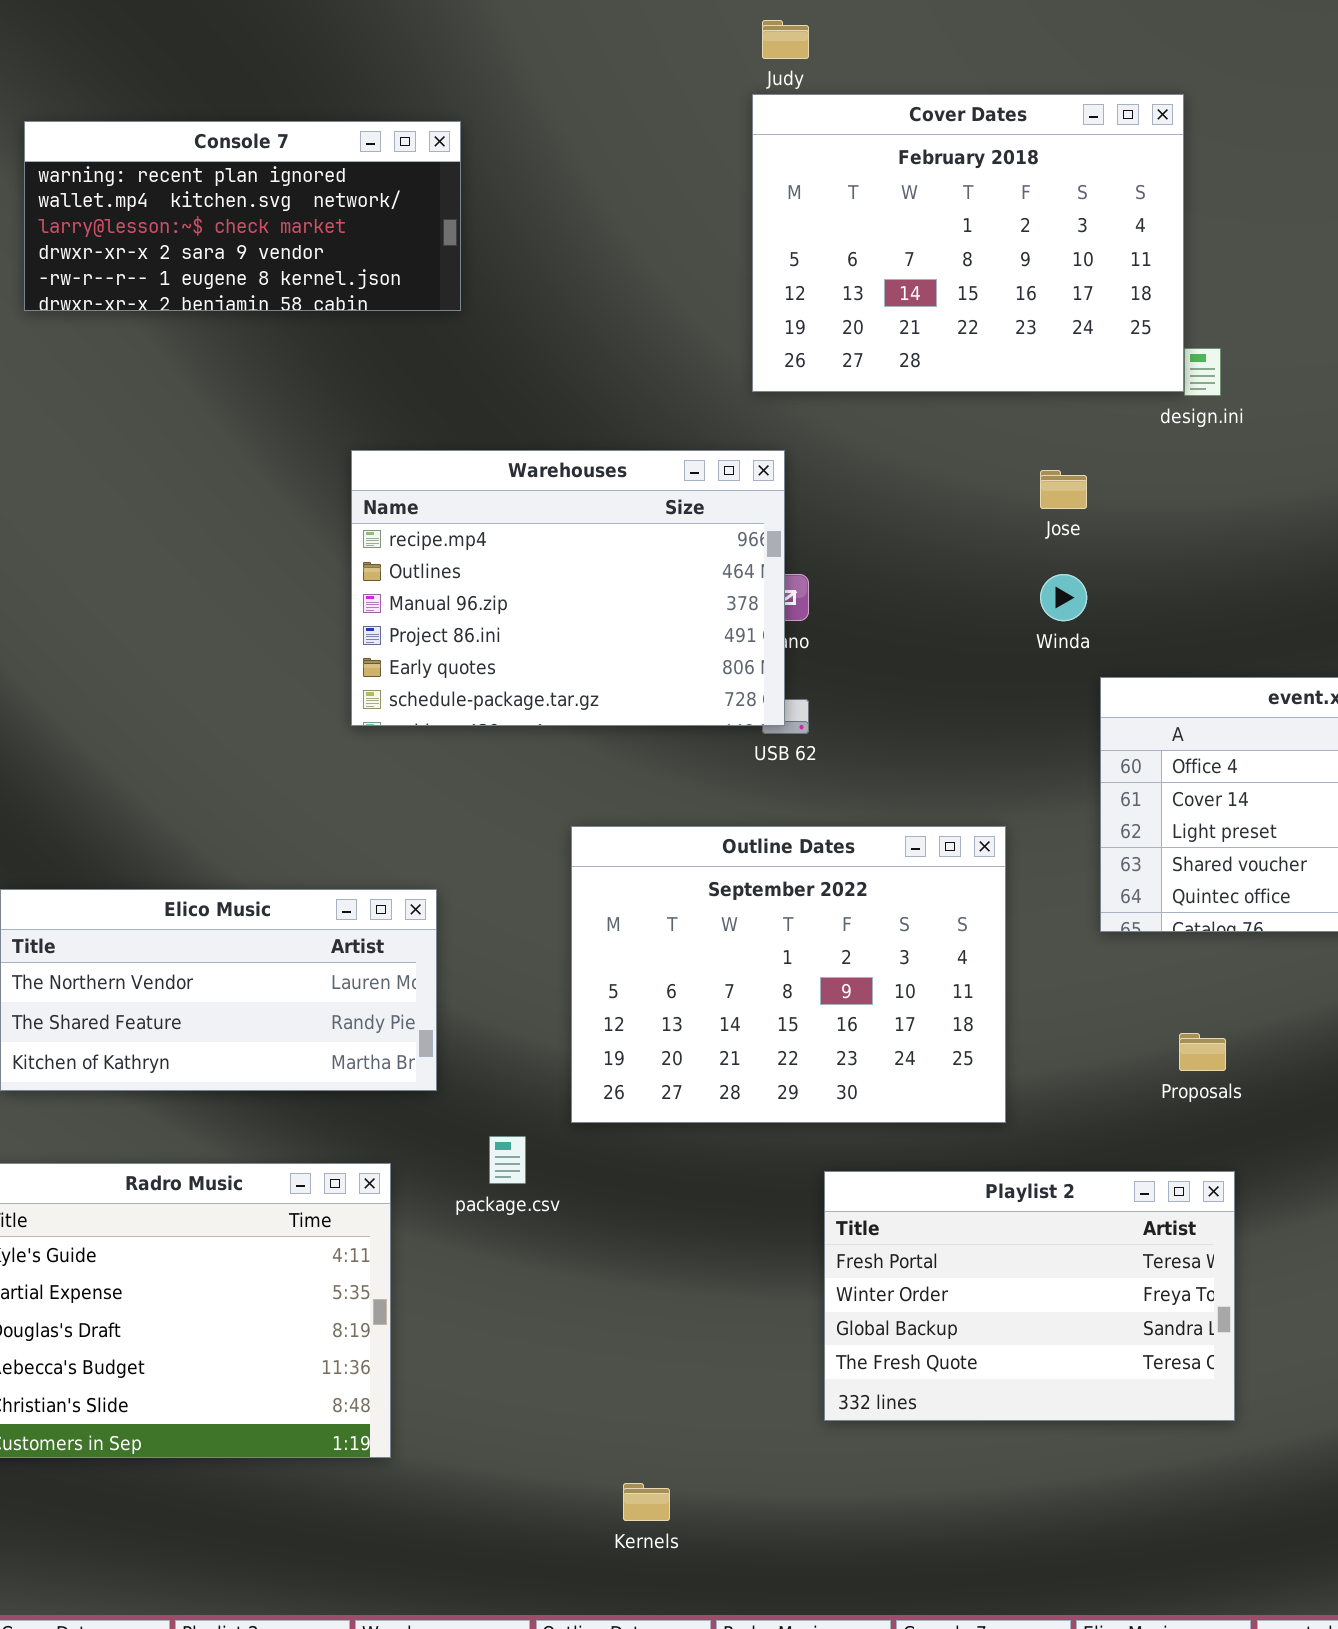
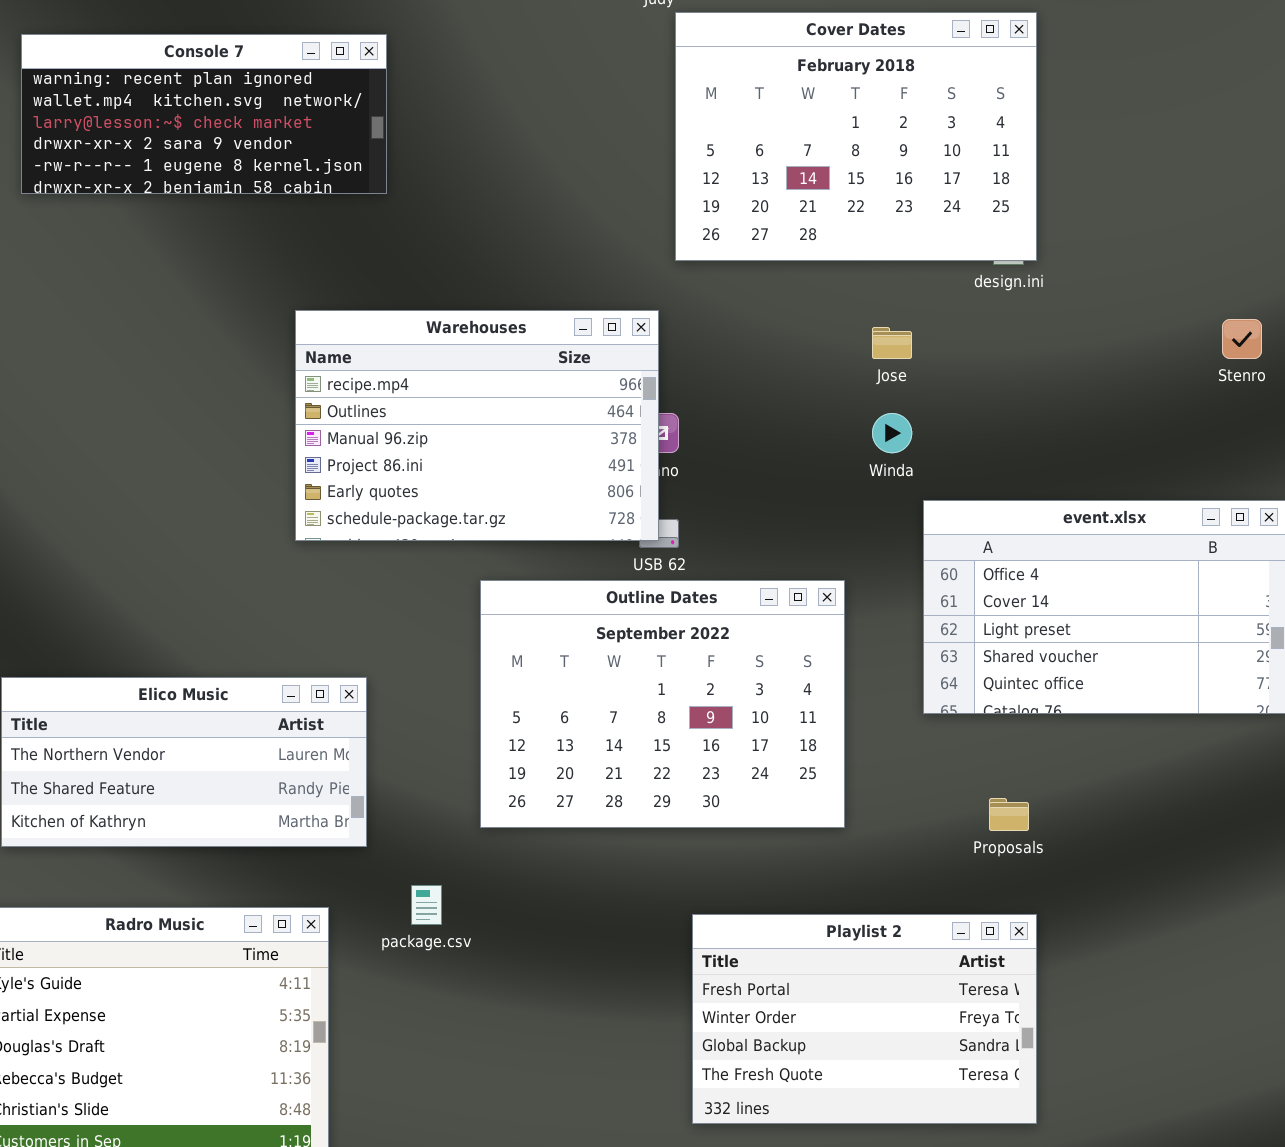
Cover Dates: [752,94,1184,392] -> [675,12,1037,261], moved
Outline Dates: [571,826,1006,1123] -> [480,580,845,828], moved

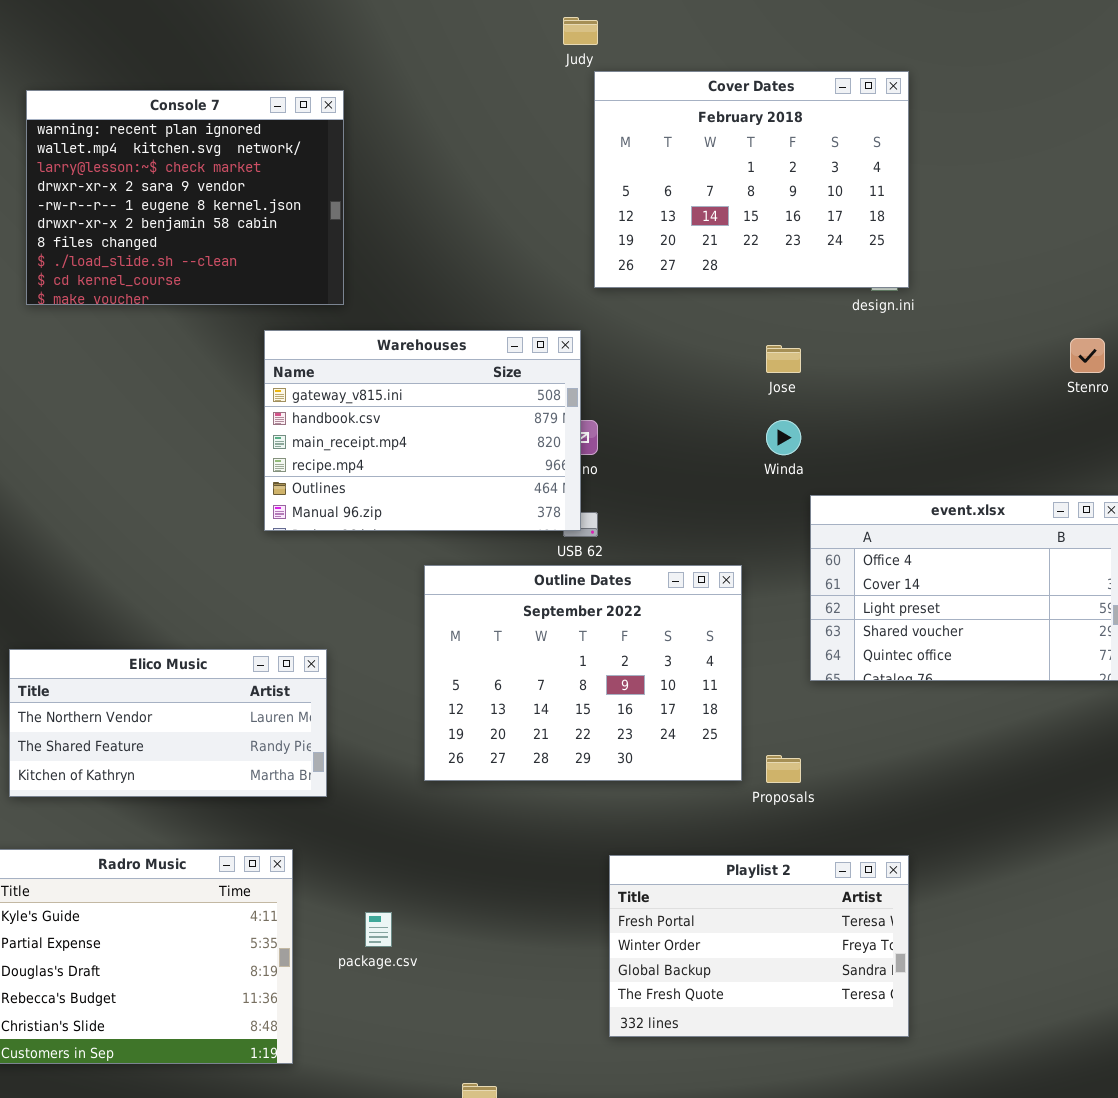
Console 7: [21,34,387,194] -> [26,90,344,305], resized
Warehouses: [295,310,659,541] -> [264,330,581,531], scrolled up 3 rows
Proposals: [989,798,1029,831] -> [766,755,801,783], moved
package.csv: [411,885,442,925] -> [365,912,392,947], moved

